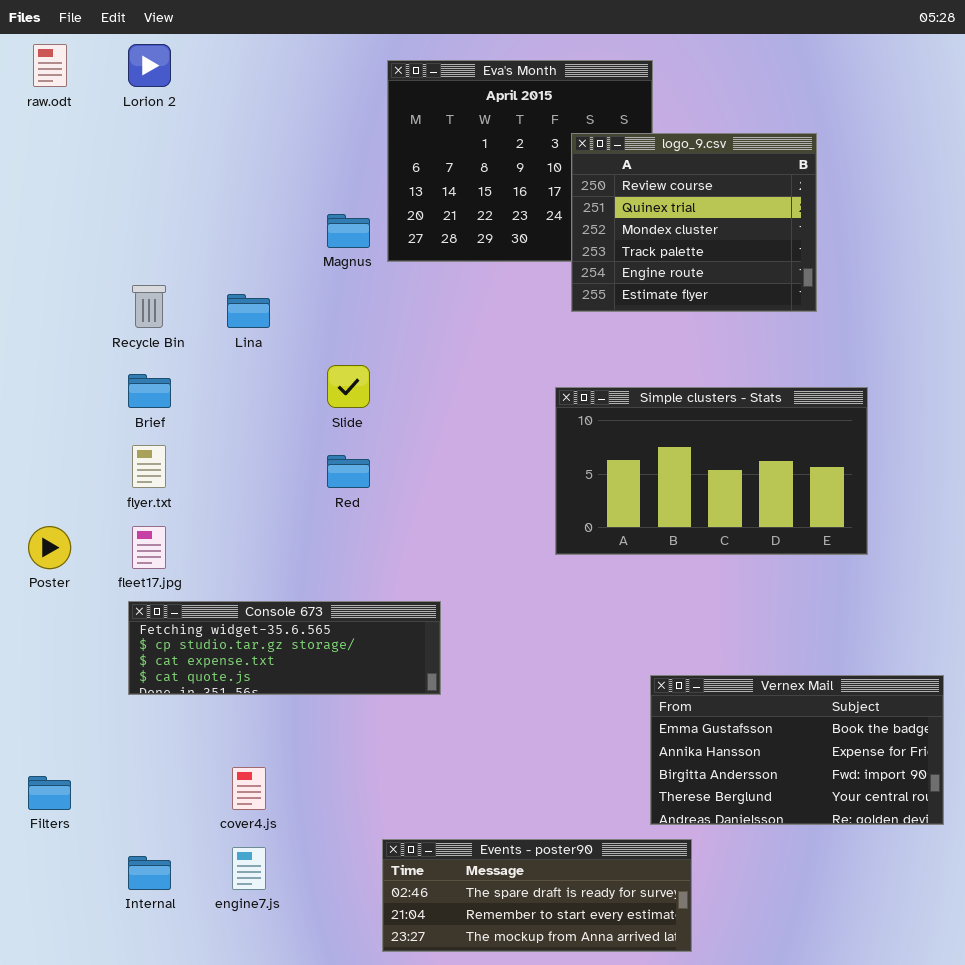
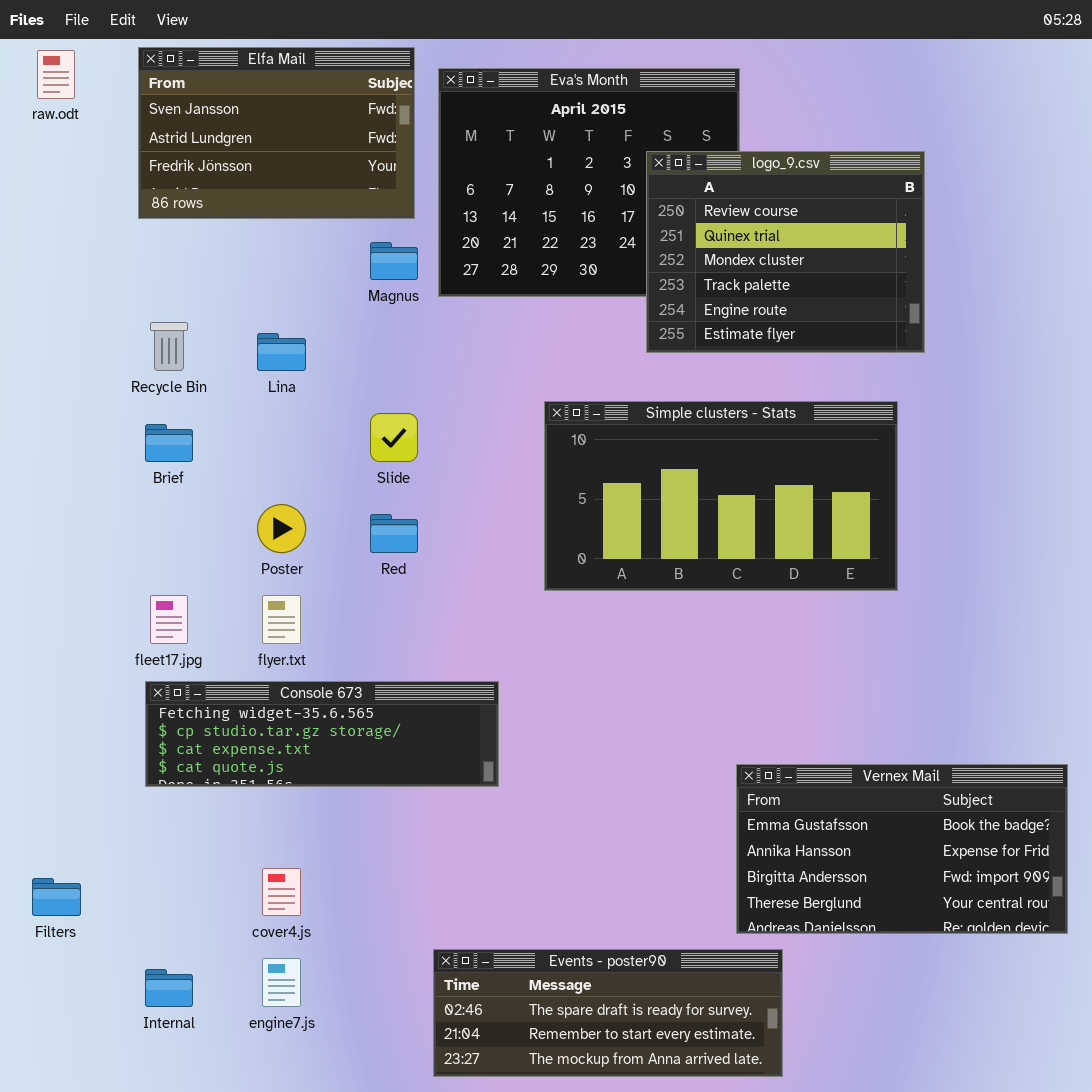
Elfa Mail: none -> [138,47,415,219], opened
Simple clusters - Stats: [555,387,868,555] -> [544,401,898,591], moved
flyer.txt: [132,445,166,488] -> [262,595,301,644], moved
Poster: [28,526,71,569] -> [257,504,306,553], moved

